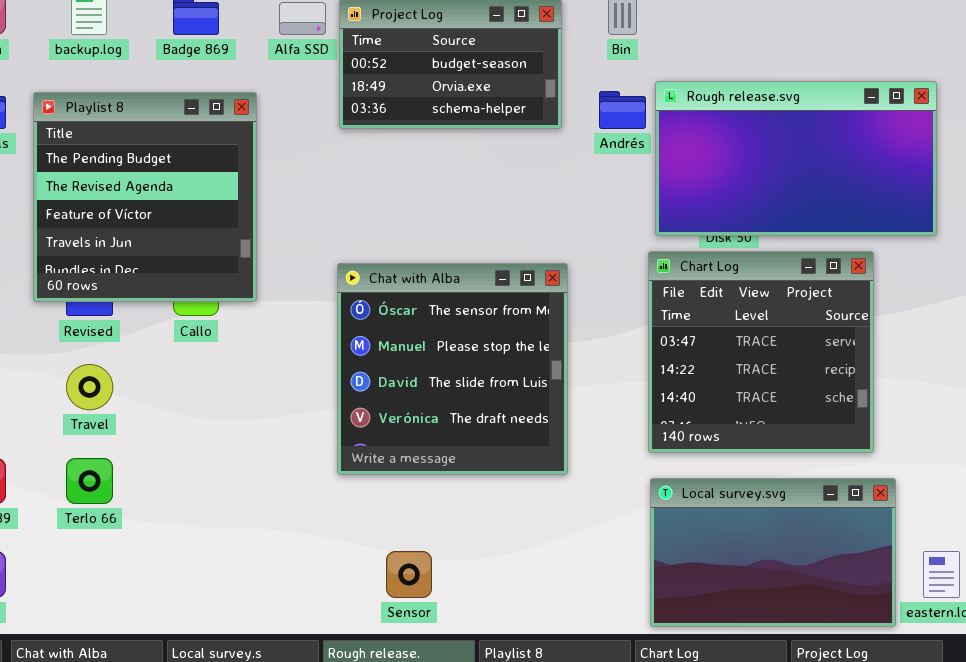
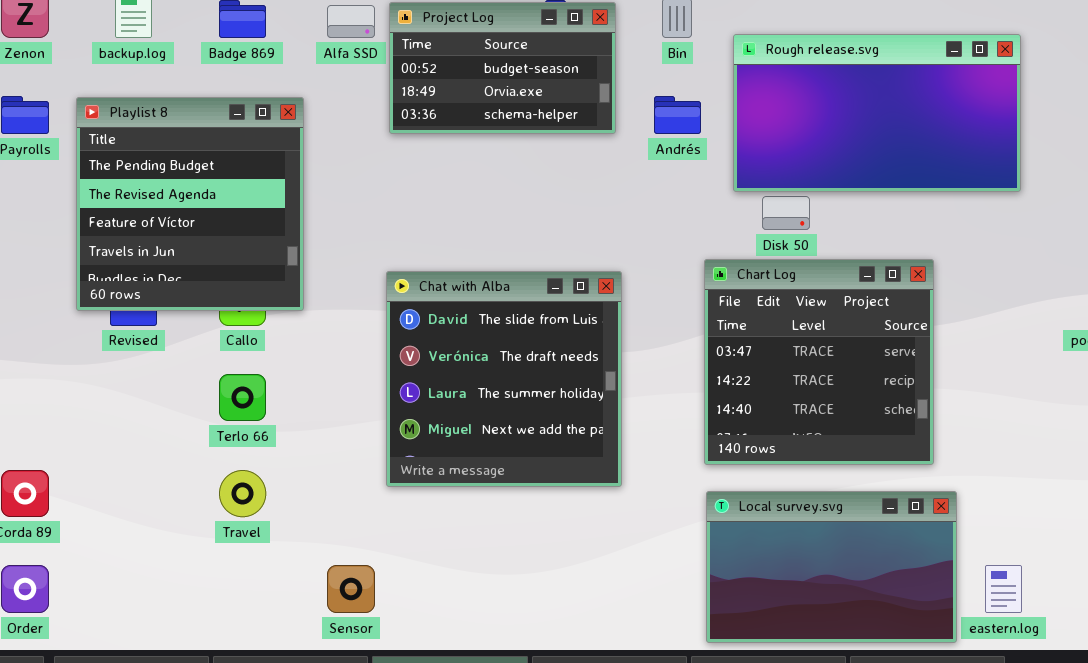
Rough release.svg: [655,81,937,236] -> [733,34,1021,192], moved
Chat with Alba: [337,263,568,475] -> [386,271,622,487], scrolled down 2 rows
Travel: [66,364,113,410] -> [219,470,266,517], moved
Terlo 66: [66,458,113,504] -> [219,374,266,421], moved
Sensor: [386,551,432,598] -> [327,565,375,613], moved

